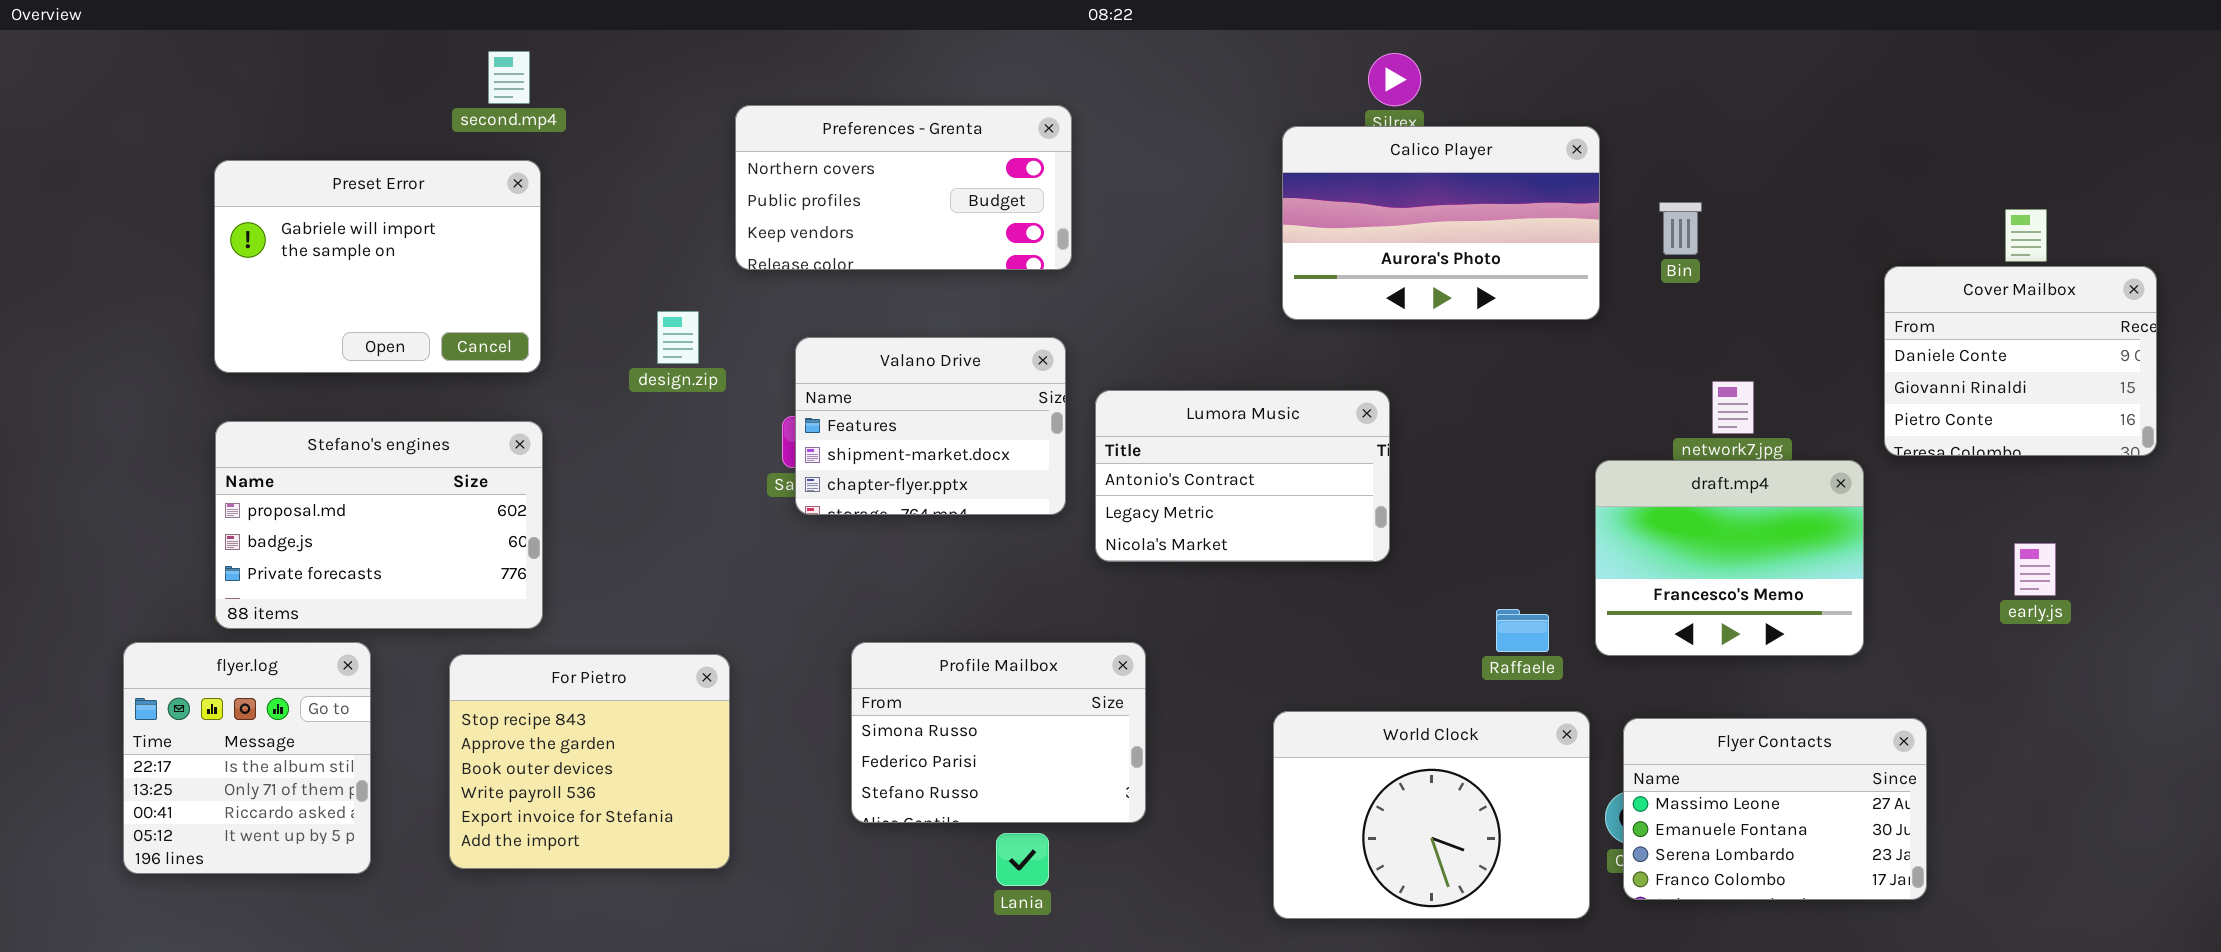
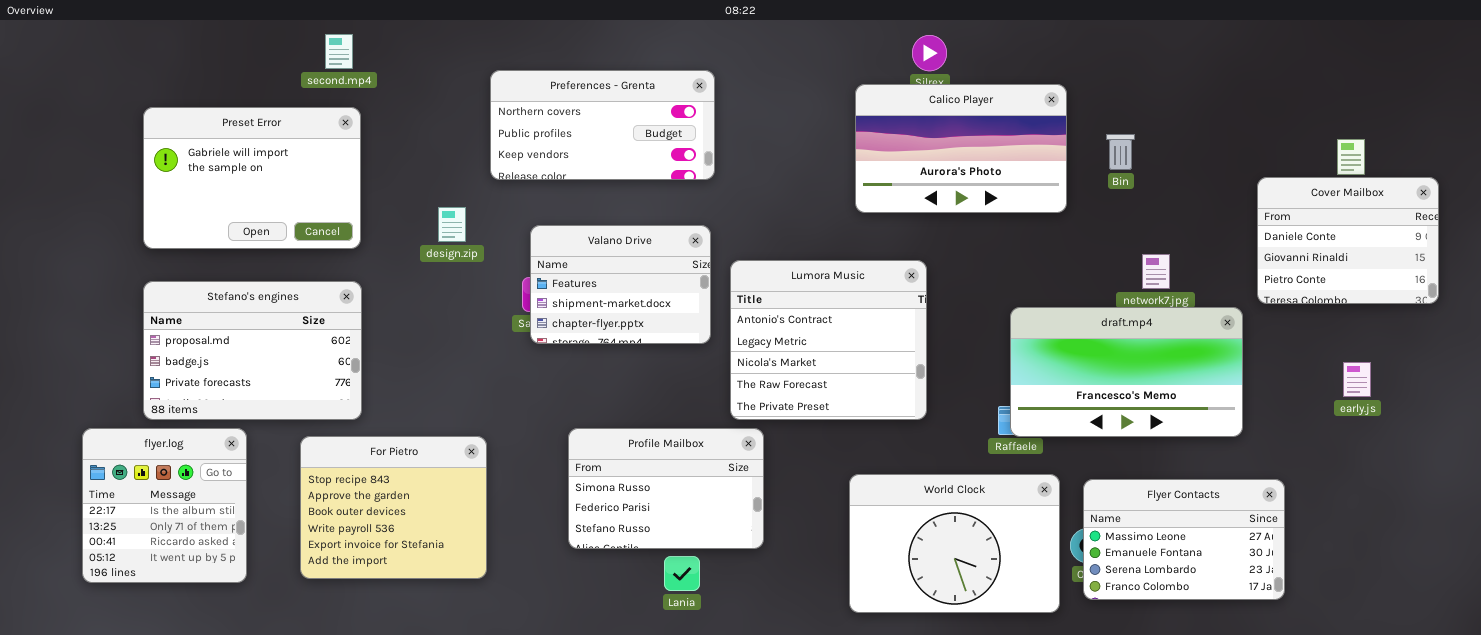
Lumora Music: [1095,390,1390,562] -> [730,260,927,420], resized
draft.mp4: [1595,460,1864,656] -> [1010,307,1243,437], resized

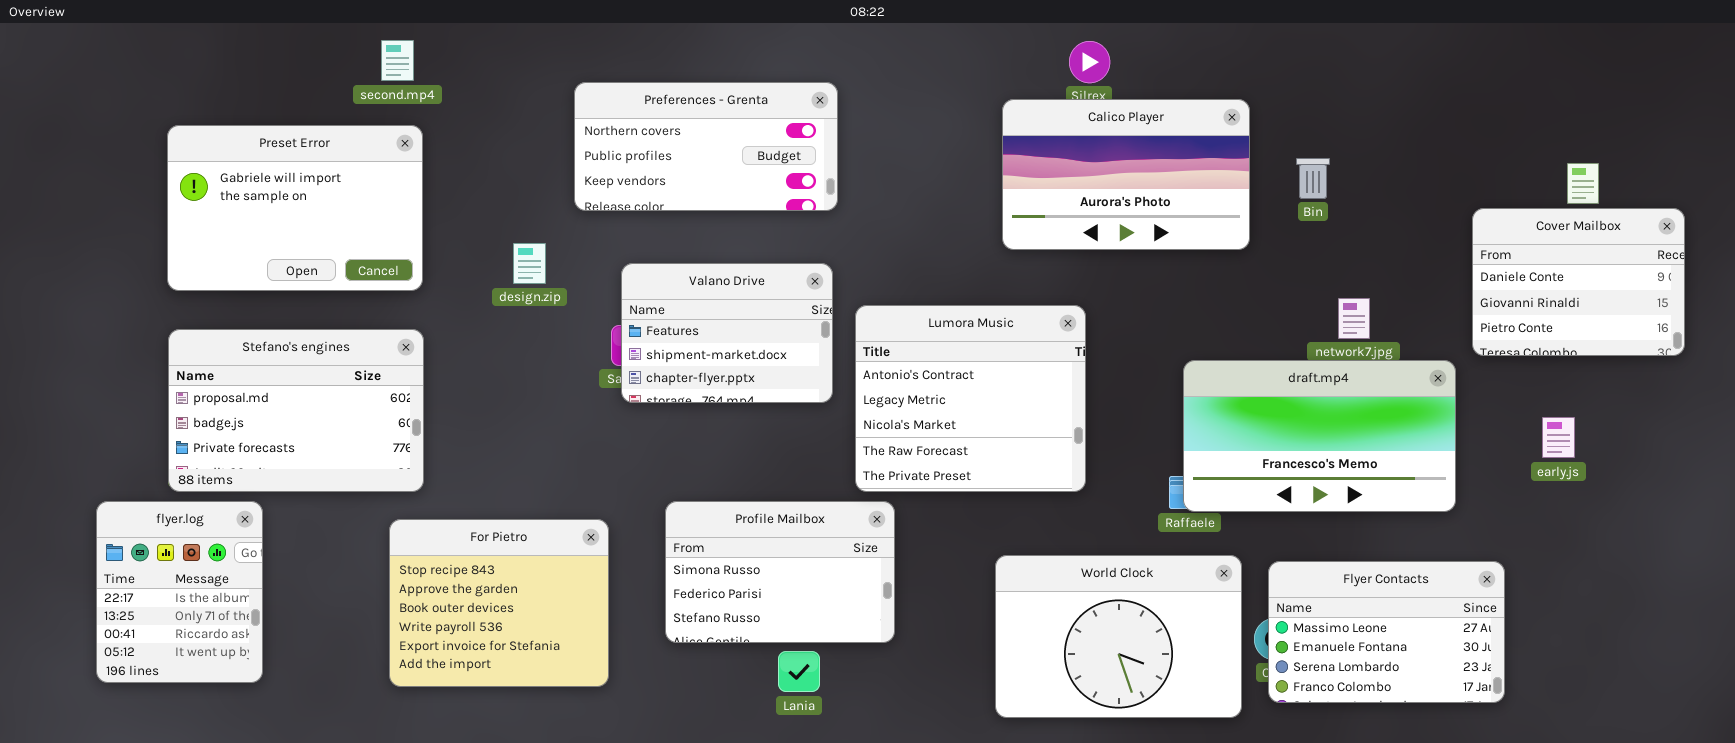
early.js: [1343,362,1371,397] -> [1542,417,1575,458], moved
flyer.log: [82,428,247,583] -> [96,501,263,683], resized
For Pietro: [300,436,487,579] -> [389,519,609,687], moved

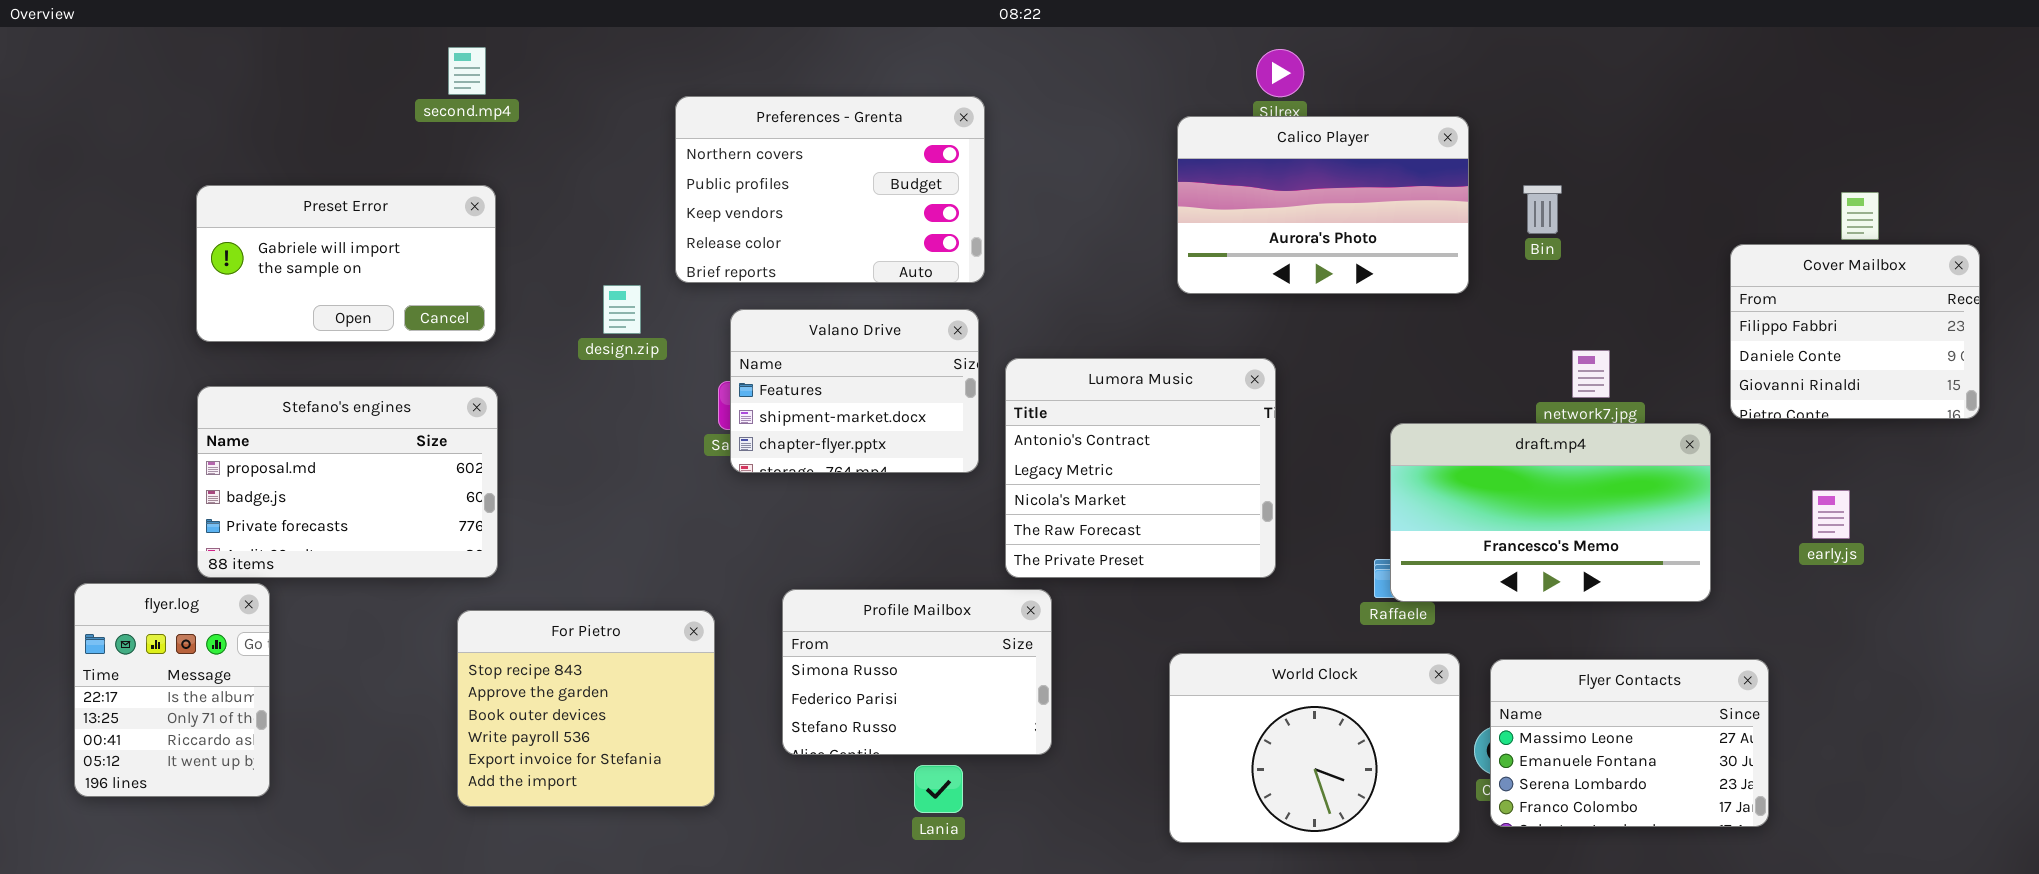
Preferences - Grenta: [574,82,838,211] -> [675,96,985,283], resized
Preset Error: [167,125,423,291] -> [196,185,496,342], resized
Cover Mailbox: [1472,208,1685,356] -> [1730,244,1980,419], scrolled up 1 row
flyer.log: [96,501,263,683] -> [74,583,270,797], moved

